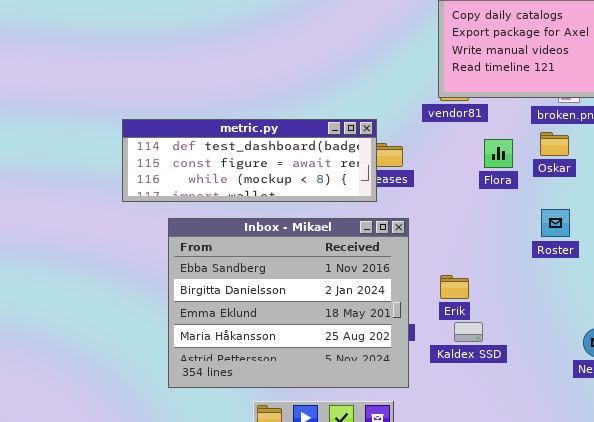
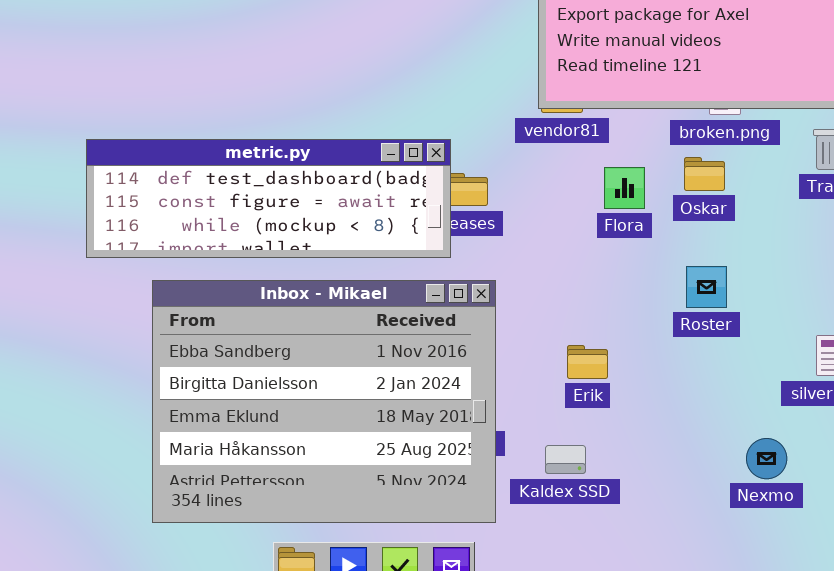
Erik: [440,275,469,299] -> [567,345,608,379], moved
Kaldex SSD: [454,322,483,342] -> [545,445,586,474], moved

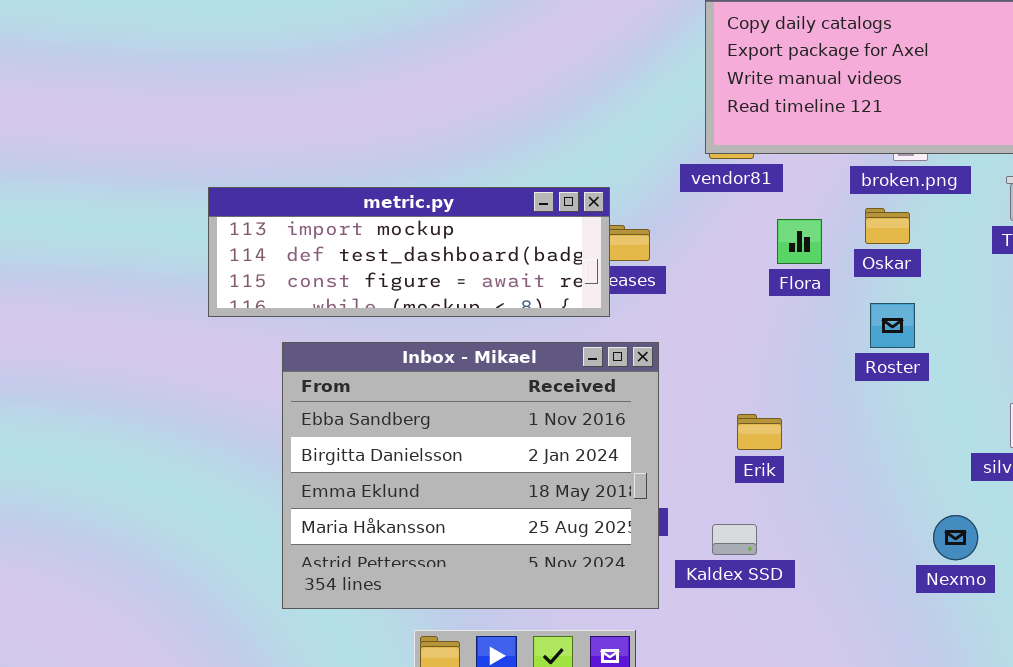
metric.py: [86,139,451,258] -> [208,187,610,317], scrolled up 1 row
Roster: [686,266,727,308] -> [870,303,915,348], moved

